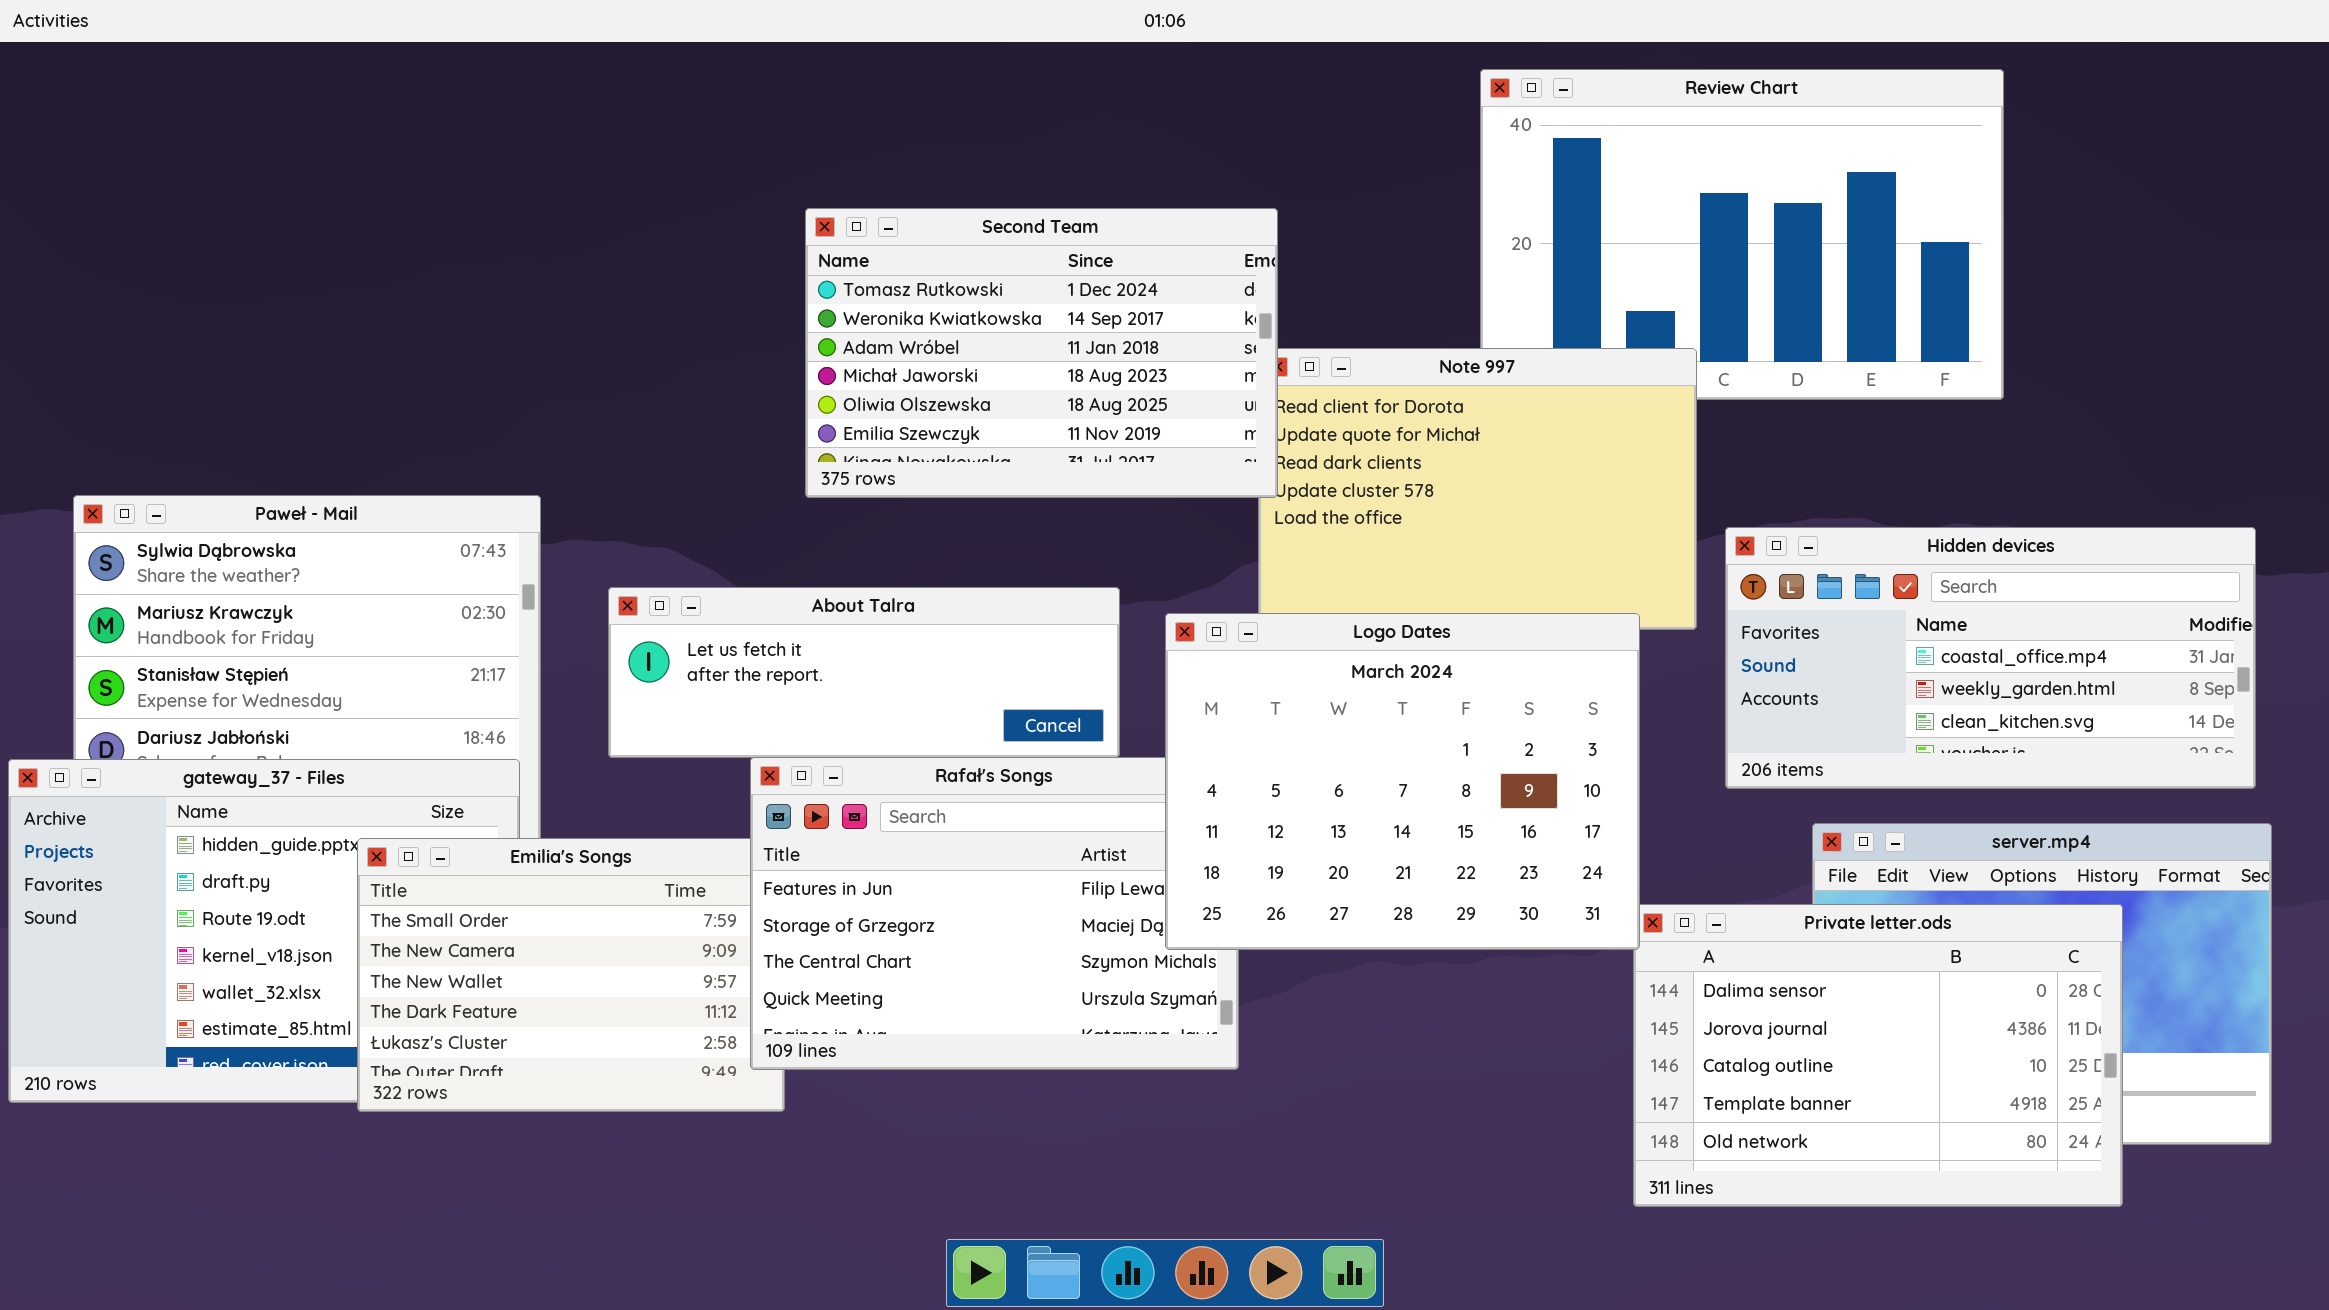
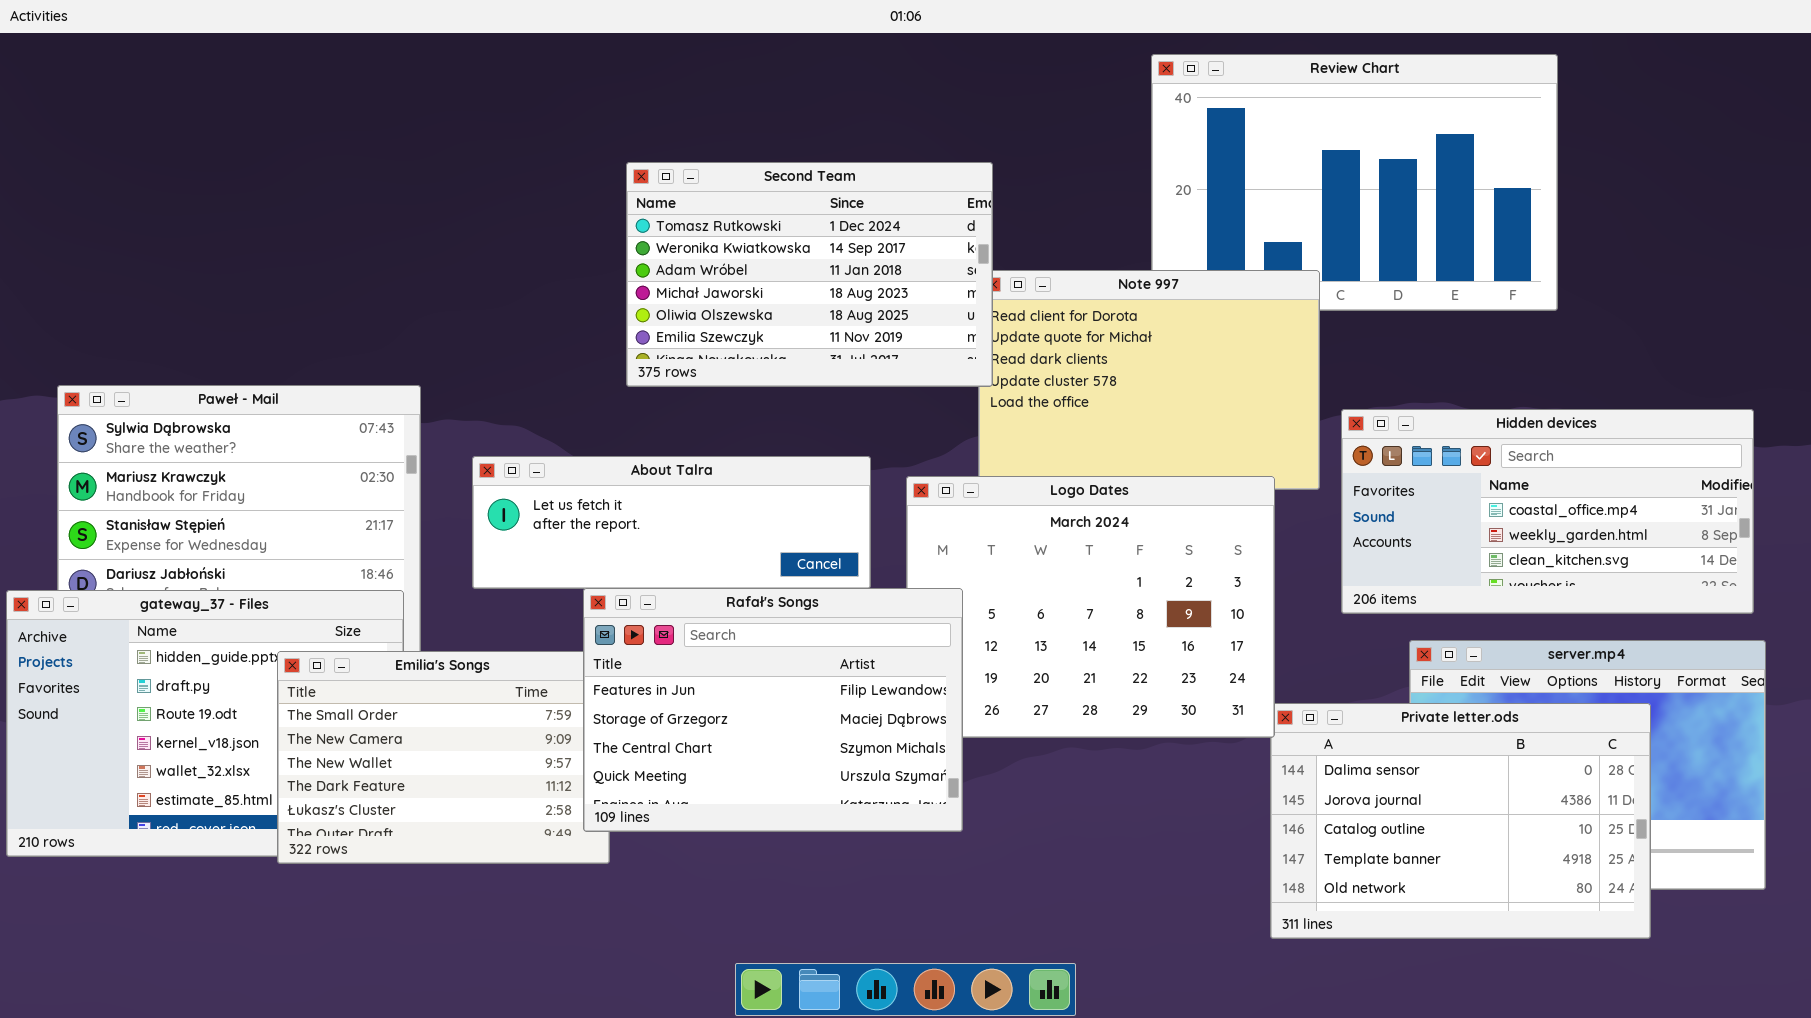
Rafał's Songs: [750,757,1239,1070] -> [583,588,963,832], raised

